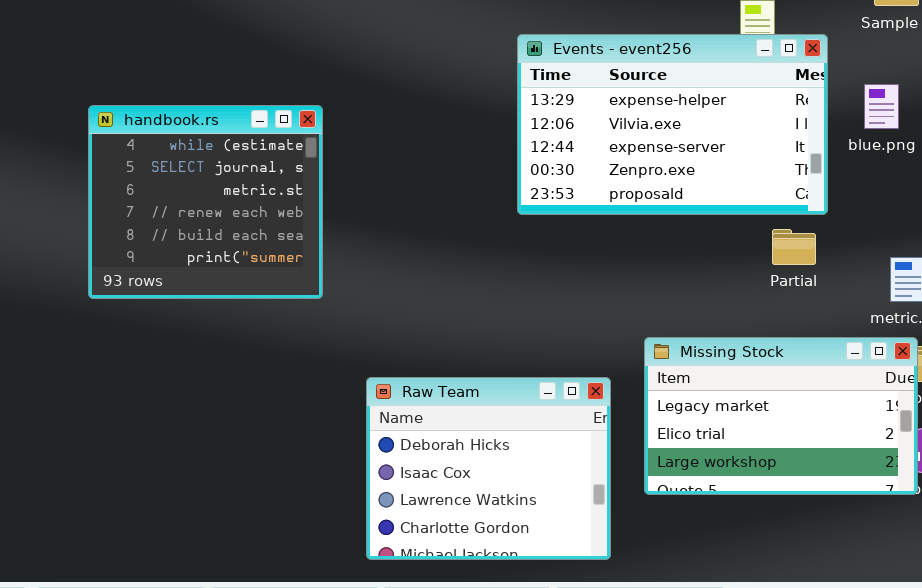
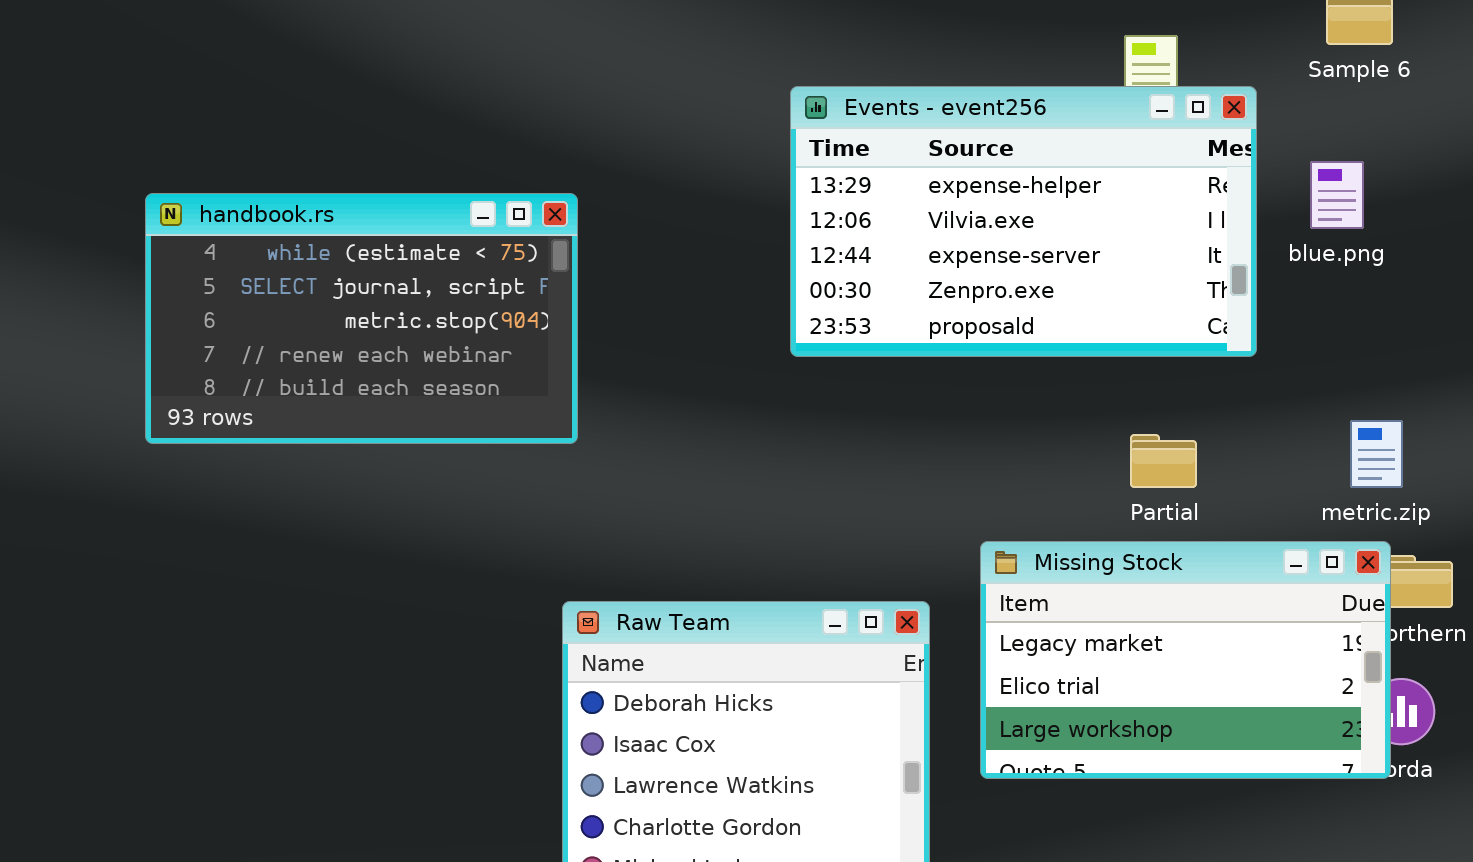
handbook.rs: [88,105,323,299] -> [145,193,578,444], resized
Partial: [772,229,816,265] -> [1130,434,1197,488], moved

